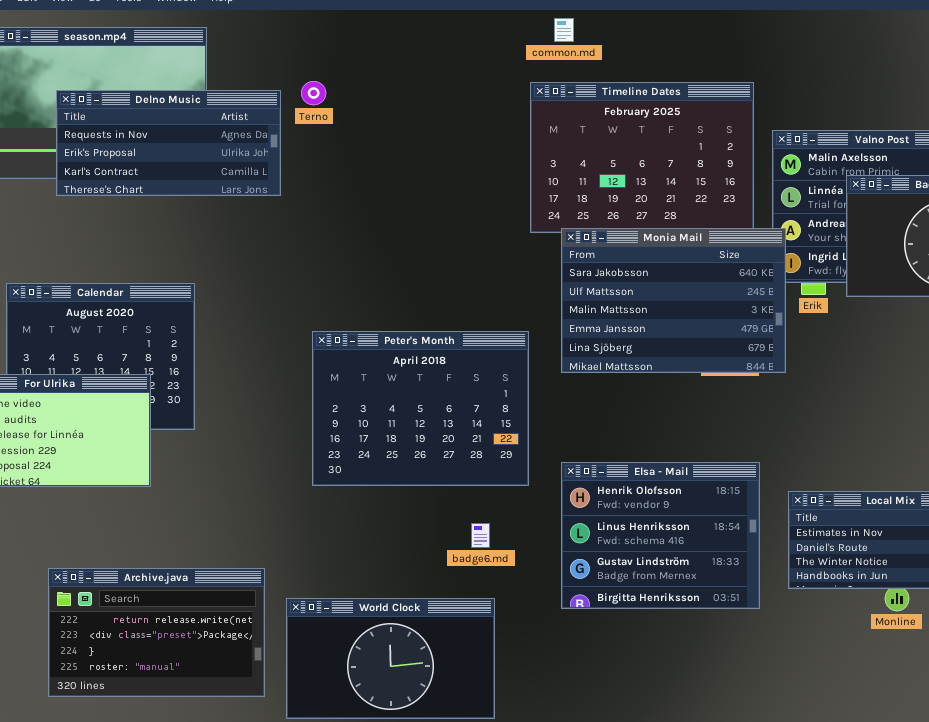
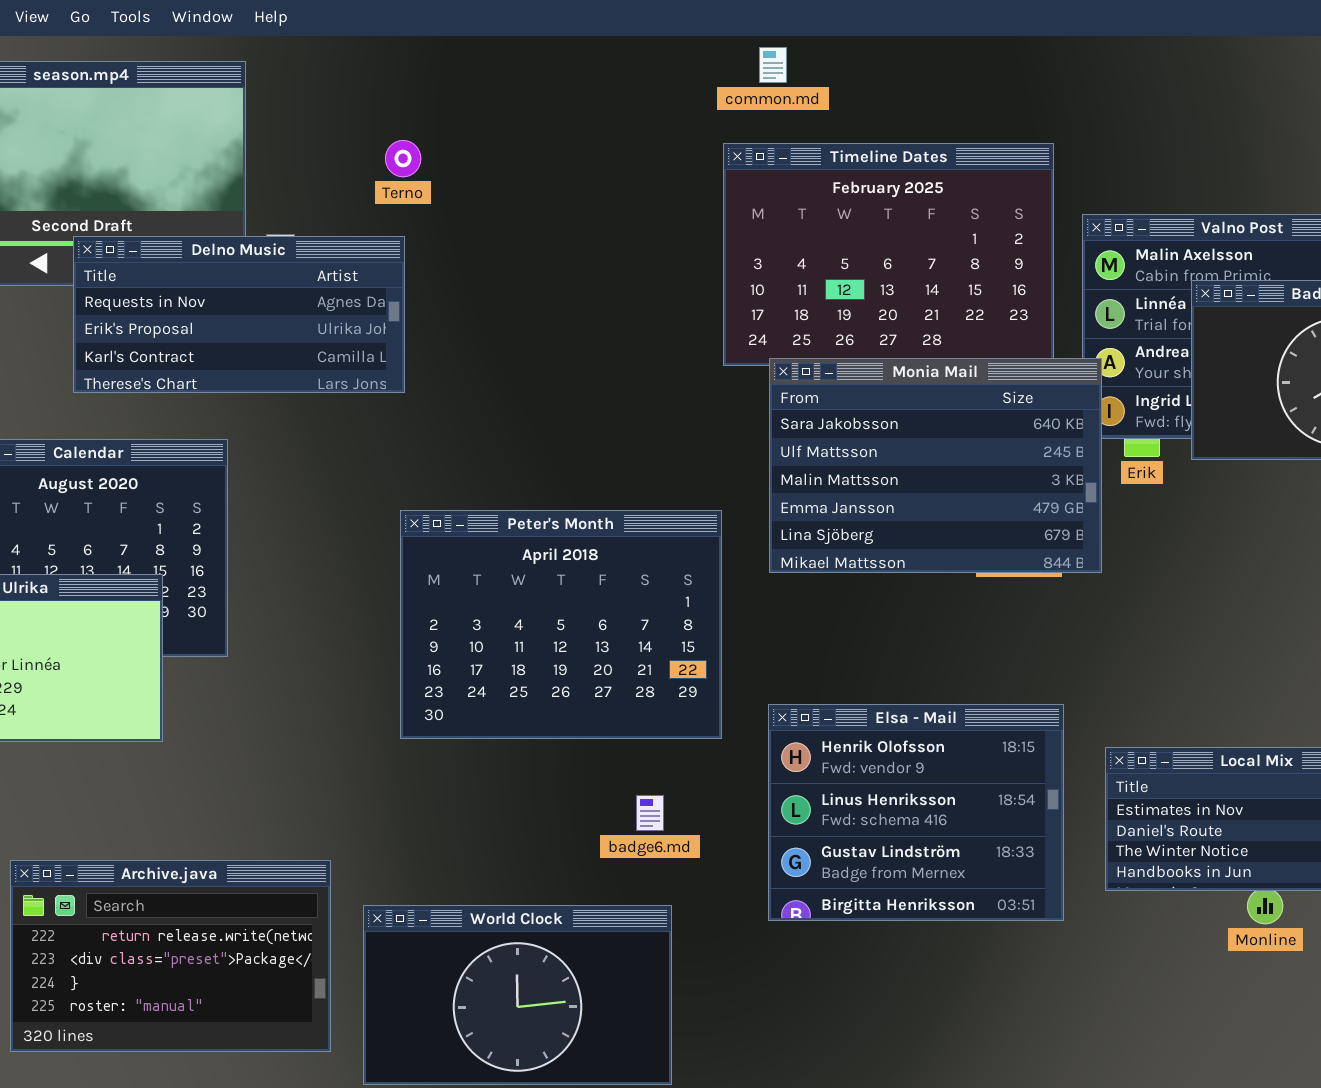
Delno Music: [56,90,281,196] -> [73,236,405,393], moved

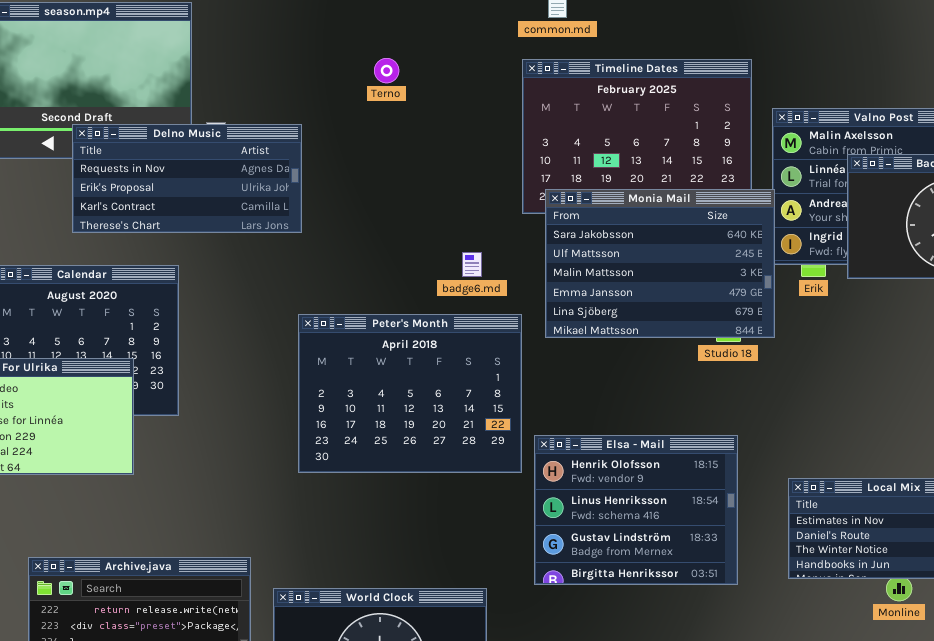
Terno: [385,140,421,177] -> [374,58,399,83], moved
Monia Mail: [769,358,1102,573] -> [545,189,775,338], moved
Elsa - Mail: [768,704,1064,921] -> [534,435,738,585], moved
badge6.md: [636,795,664,831] -> [462,252,482,277], moved

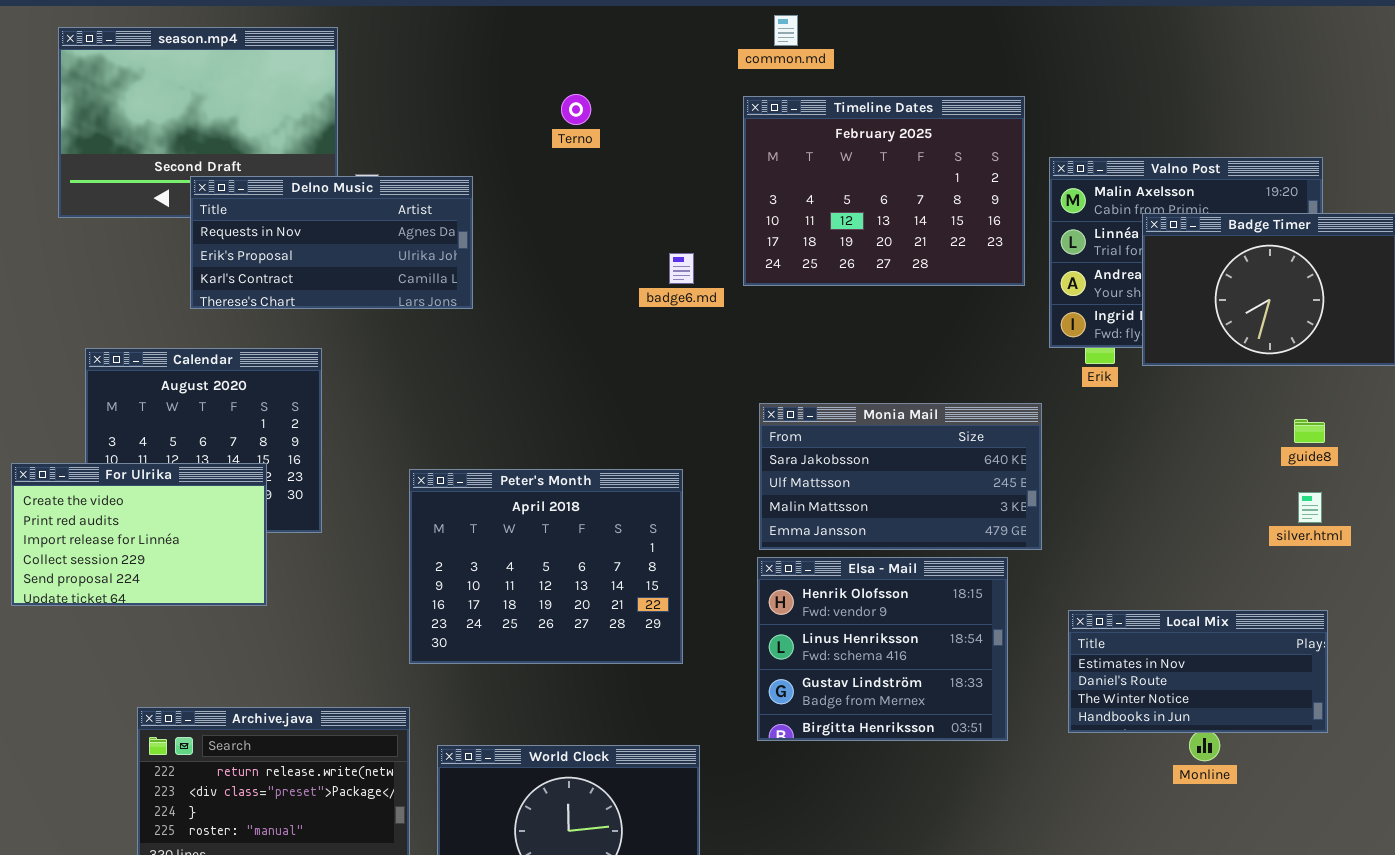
Monia Mail: [545,189,775,338] -> [759,403,1042,550], moved, resized
badge6.md: [462,252,482,277] -> [669,253,694,284], moved
Peter's Month: [298,314,522,473] -> [409,469,683,664], moved

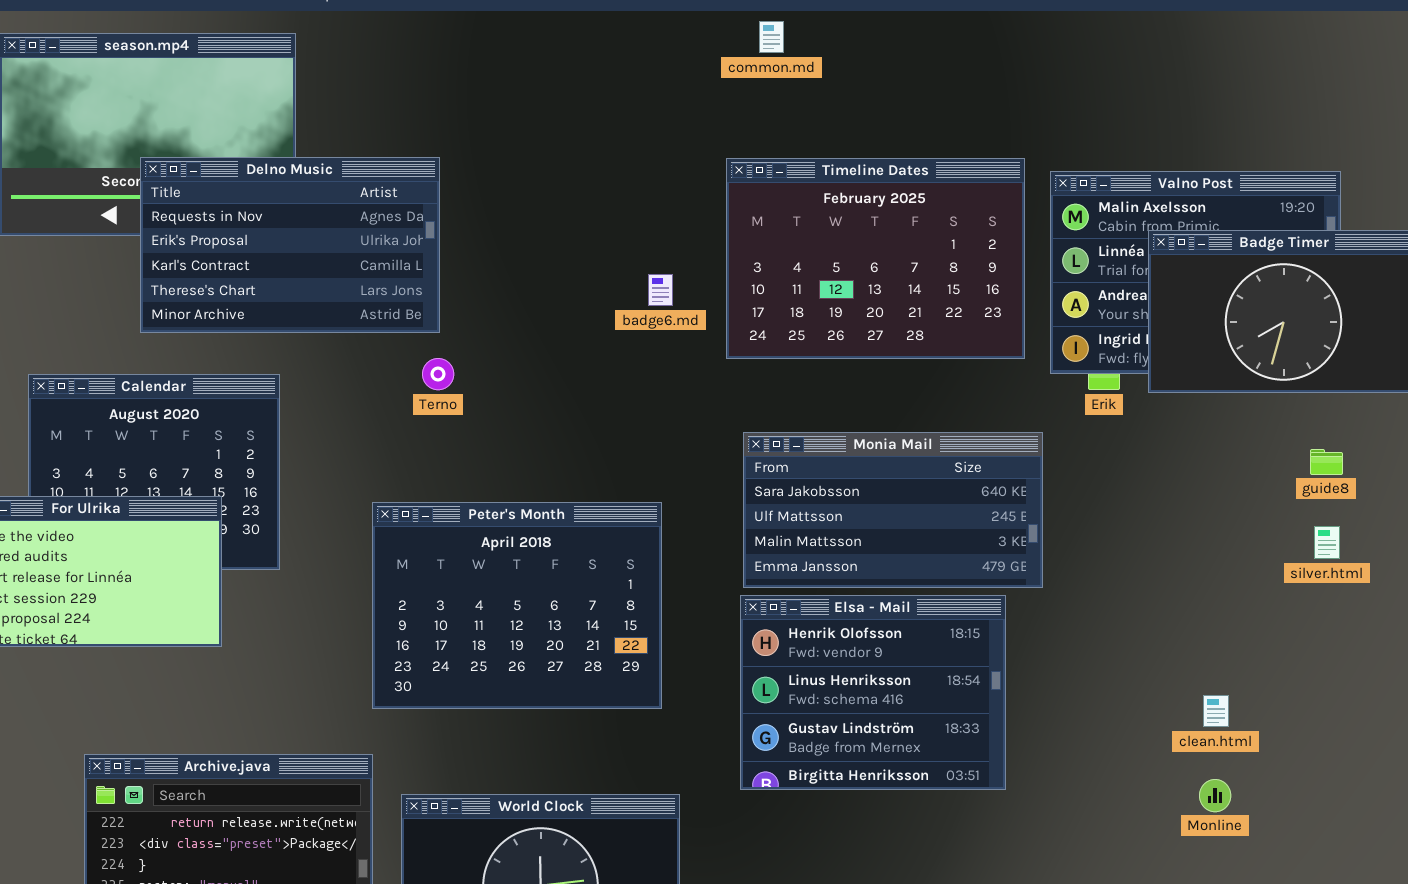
Terno: [561,94,591,125] -> [422,358,454,390], moved
Timeline Dates: [743,96,1025,286] -> [726,158,1025,359], moved
Delno Music: [190,176,473,309] -> [140,157,440,333], resized
Local Mix: [1068,610,1328,733] -> none, closed

